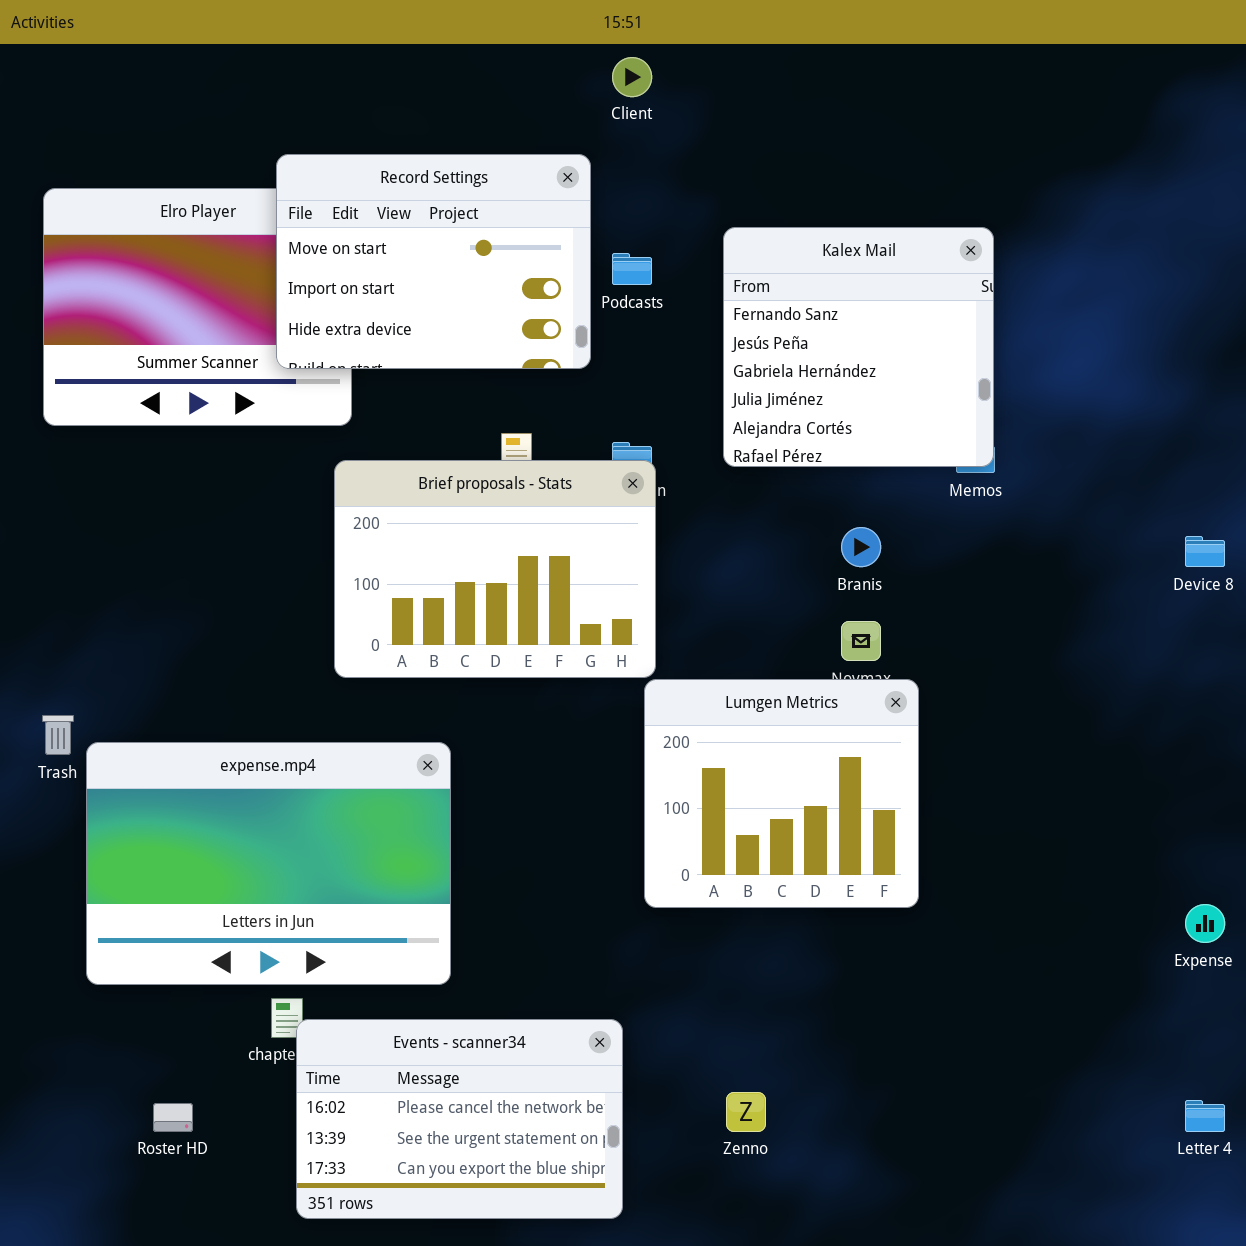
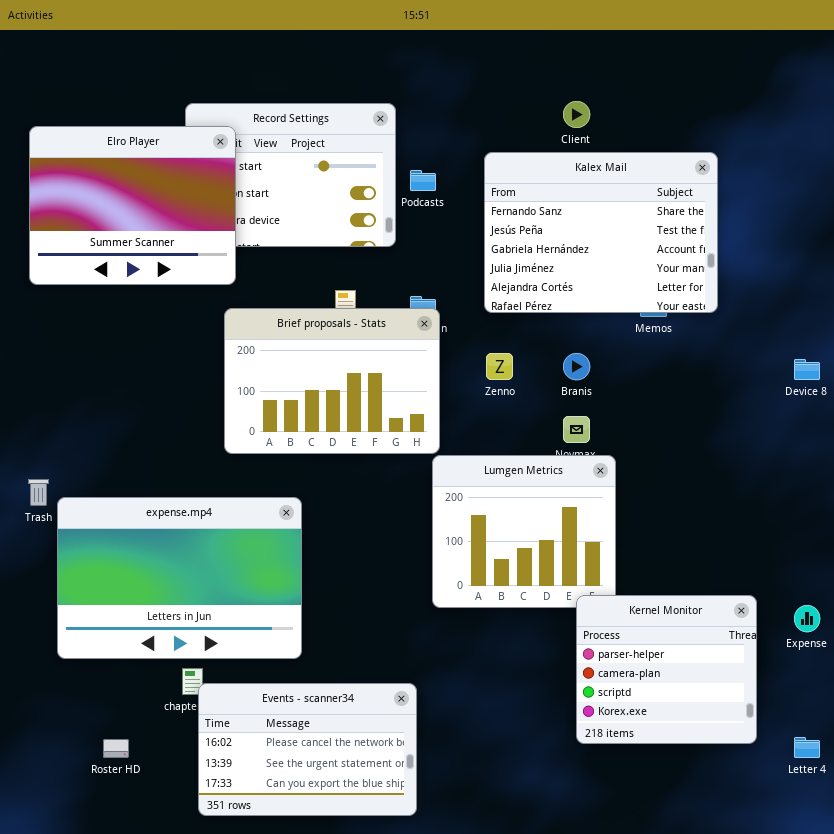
Client: [612,57,652,97] -> [563,101,590,128], moved
Elro Player: [43,188,352,426] -> [29,126,236,285], raised
Kalex Mail: [723,227,994,467] -> [484,152,718,313], resized
Kernel Monitor: none -> [576,595,757,744], opened
Zenno: [726,1092,766,1132] -> [486,353,513,380], moved

